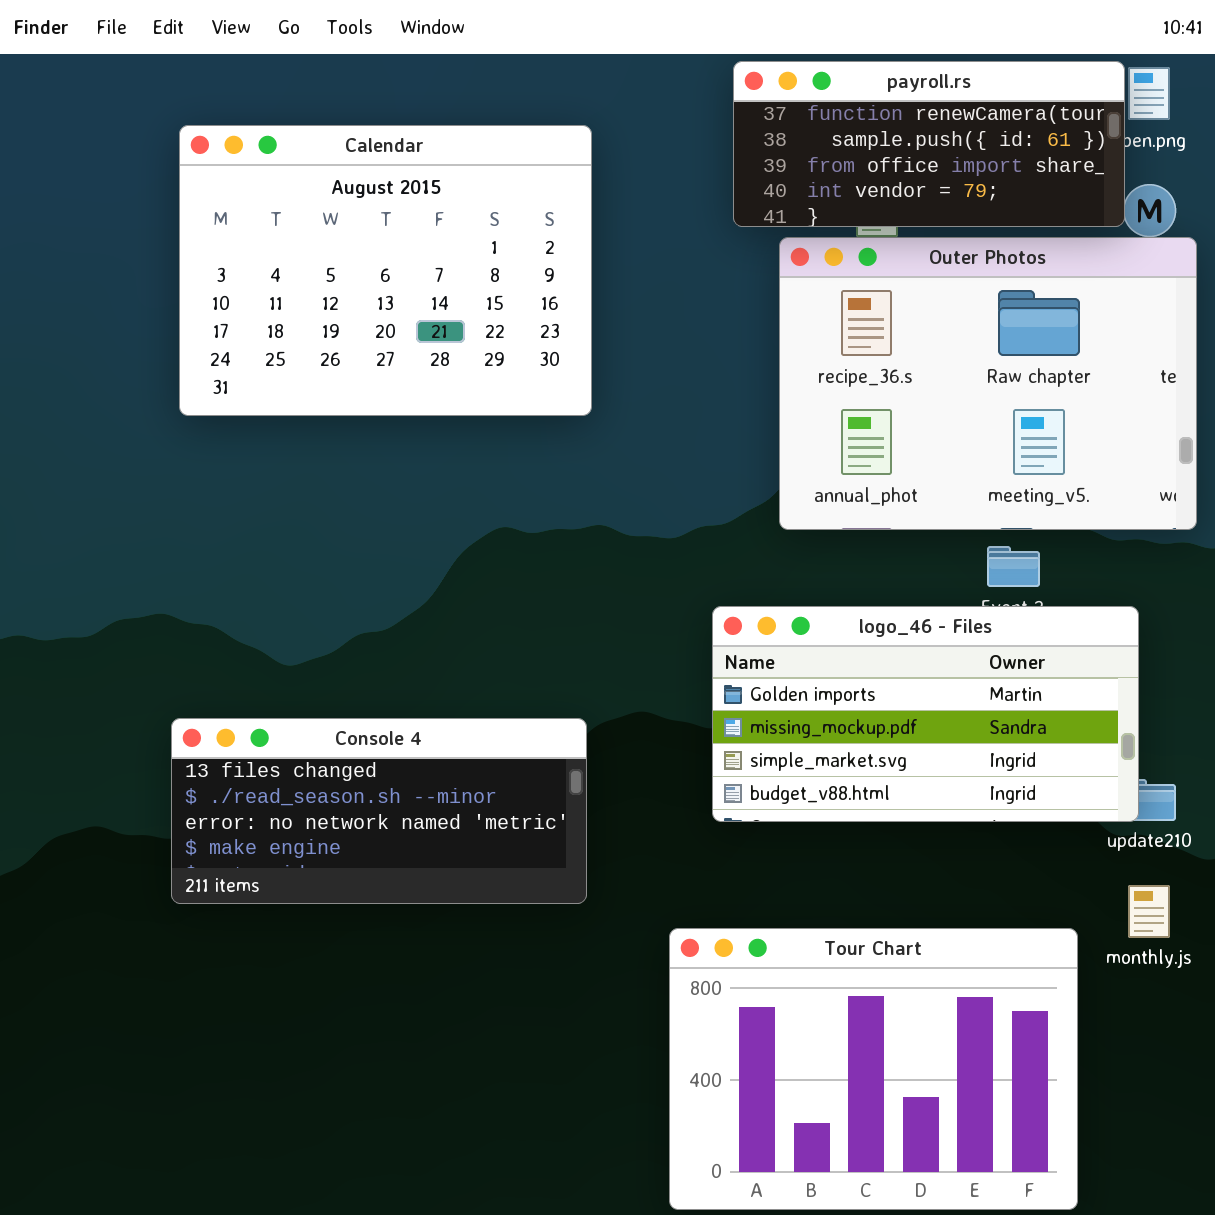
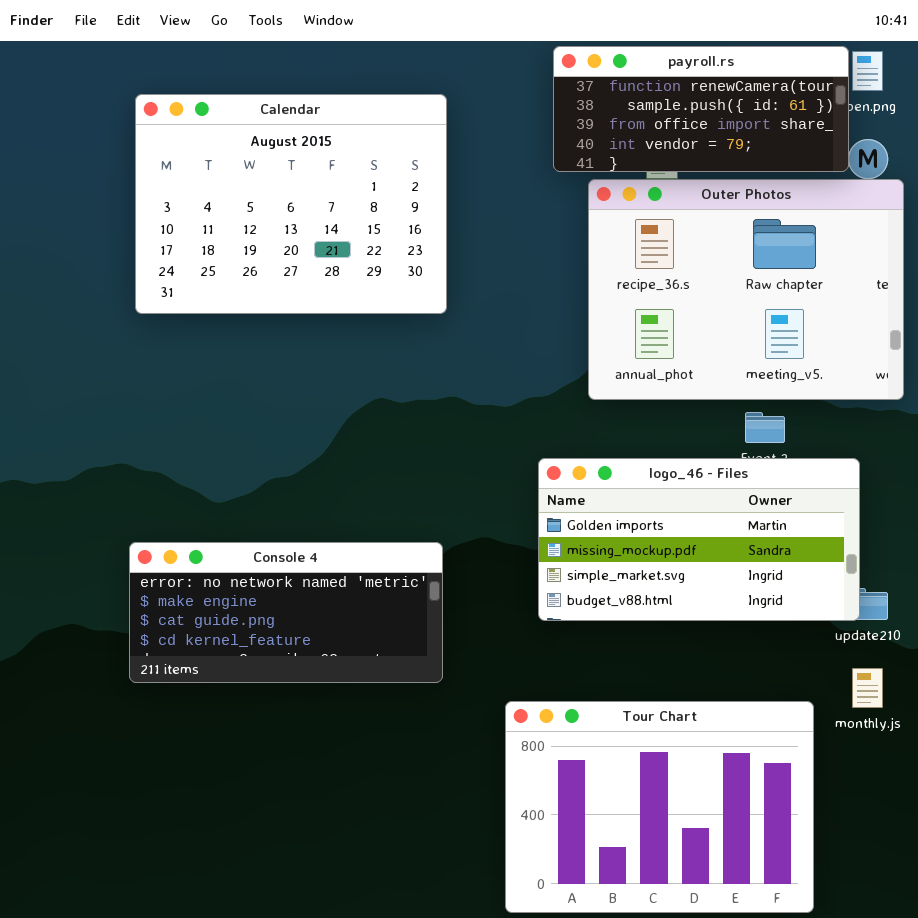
Console 4: [171,718,587,904] -> [129,542,443,683], scrolled down 2 rows

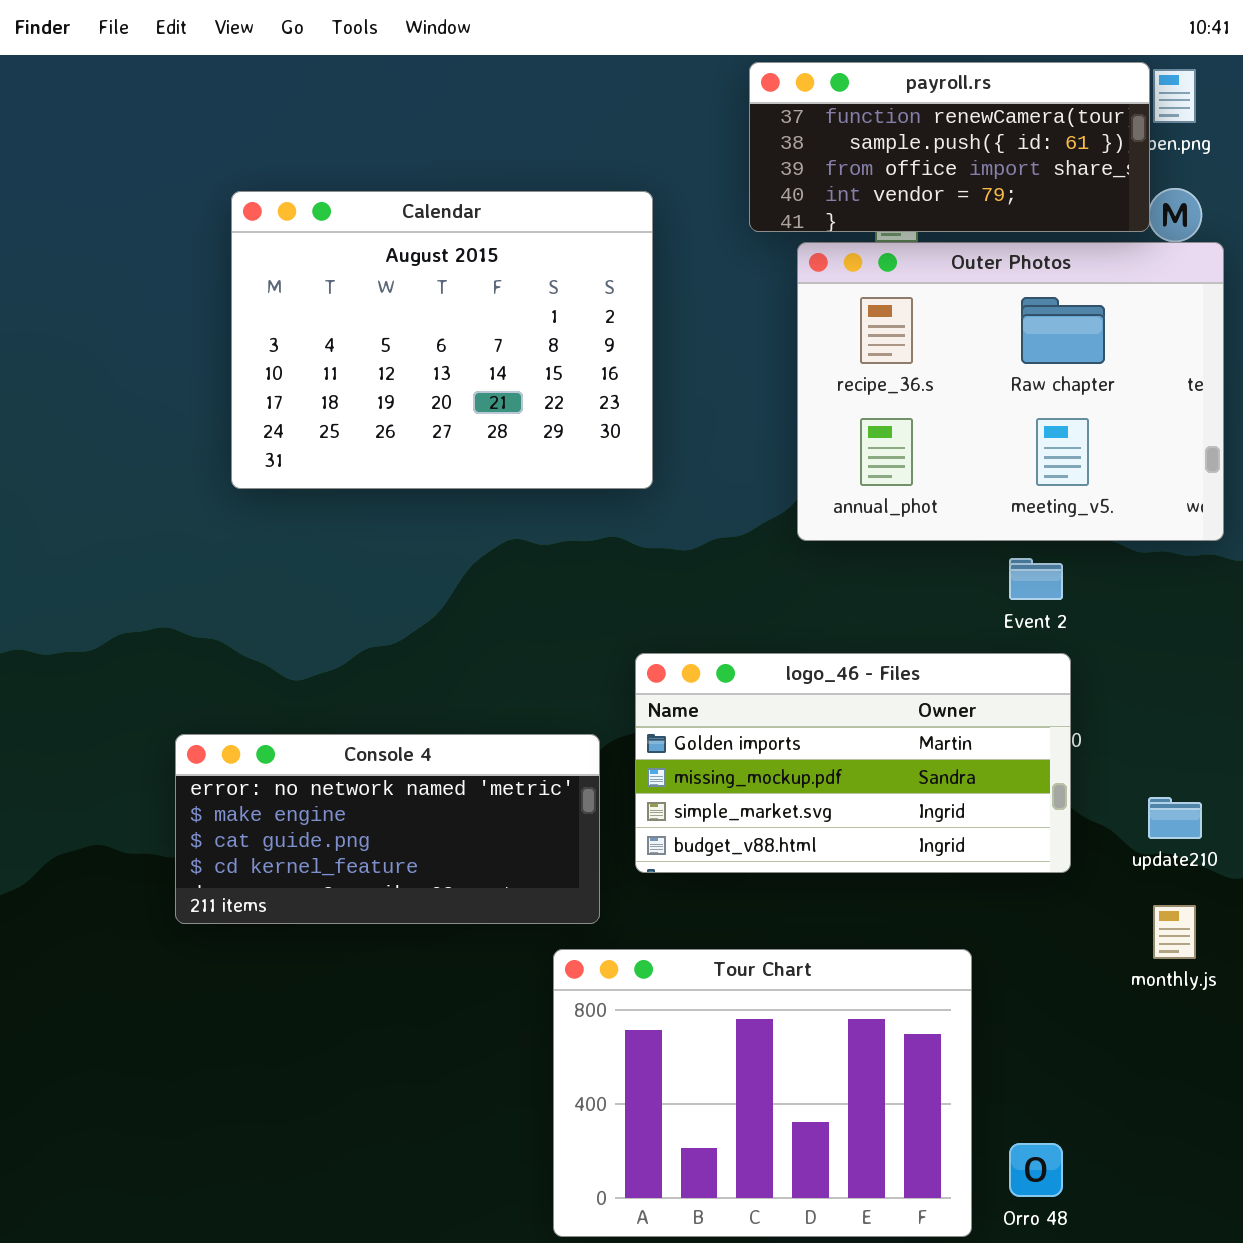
Calendar: [135,94,447,314] -> [231,191,653,489], moved
logo_46 - Files: [538,458,860,621] -> [635,653,1071,873], moved
Tour Chart: [505,701,814,913] -> [553,949,972,1237], moved

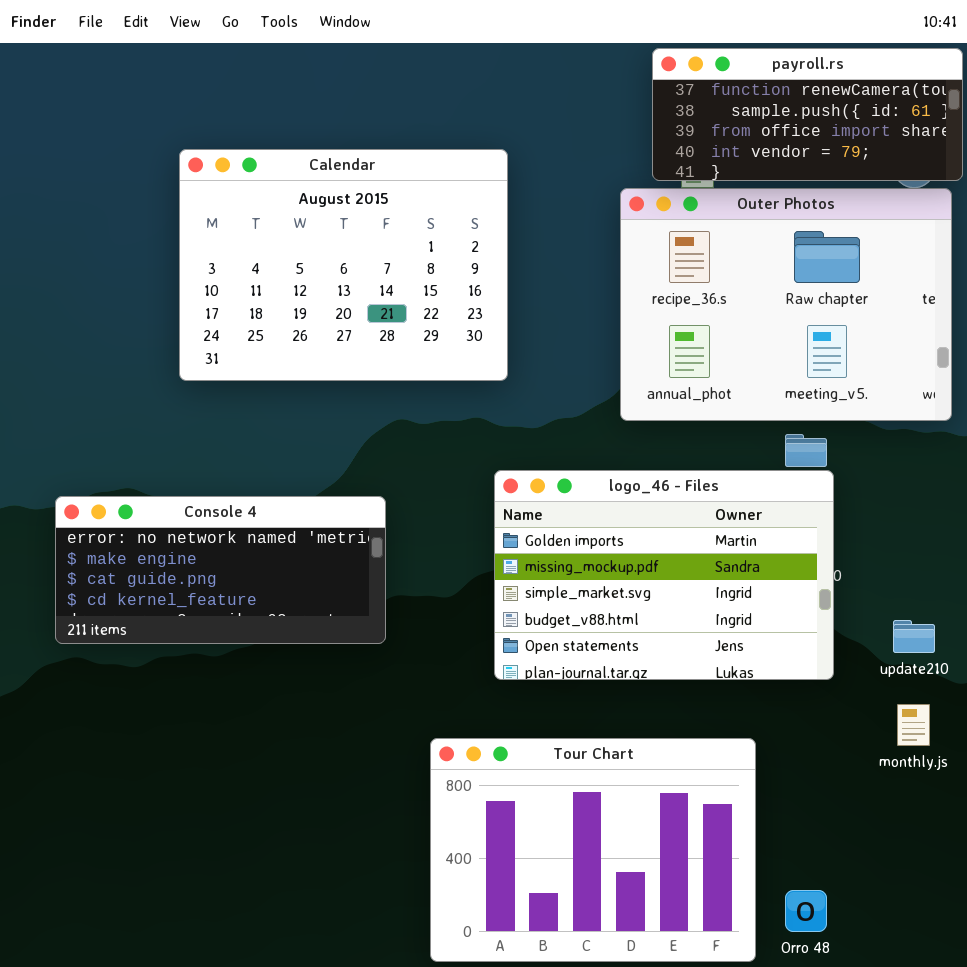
payroll.rs: [749,62,1150,232] -> [652,48,963,181], moved
logo_46 - Files: [635,653,1071,873] -> [494,470,834,680], resized
Console 4: [175,734,600,924] -> [55,496,386,644], moved

